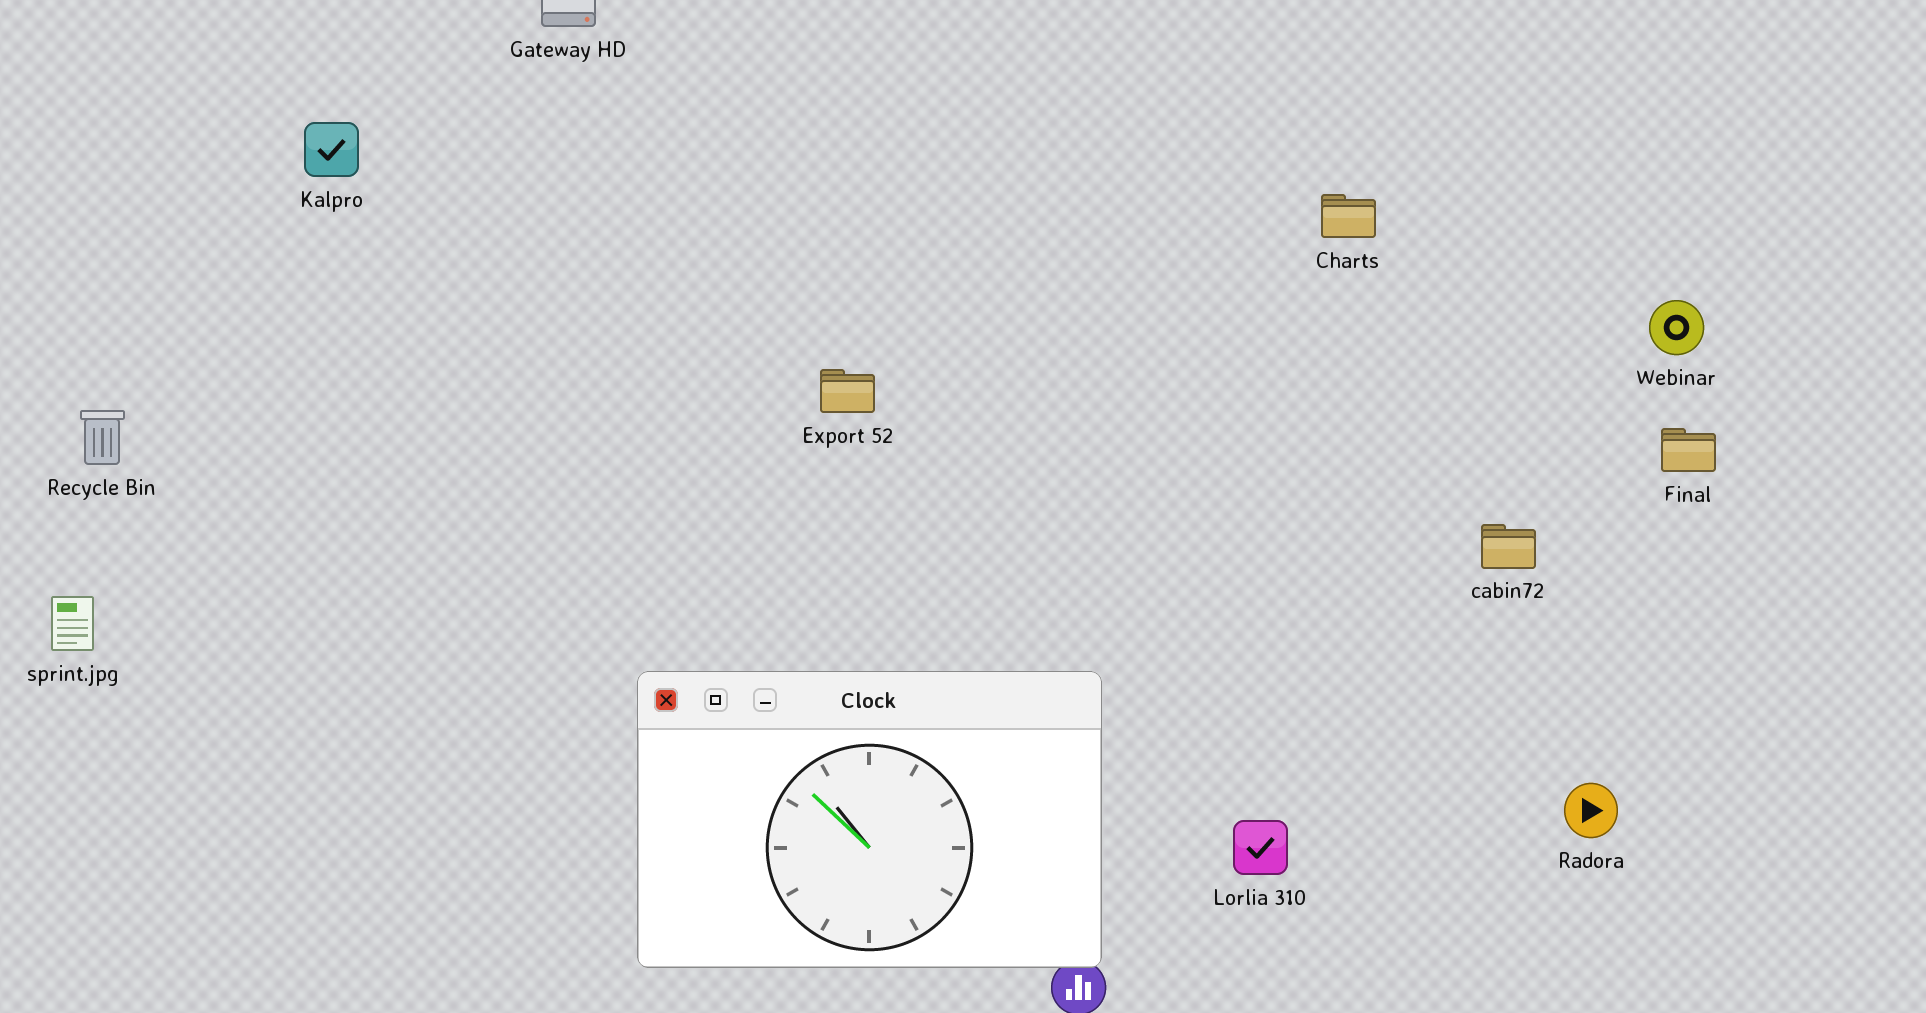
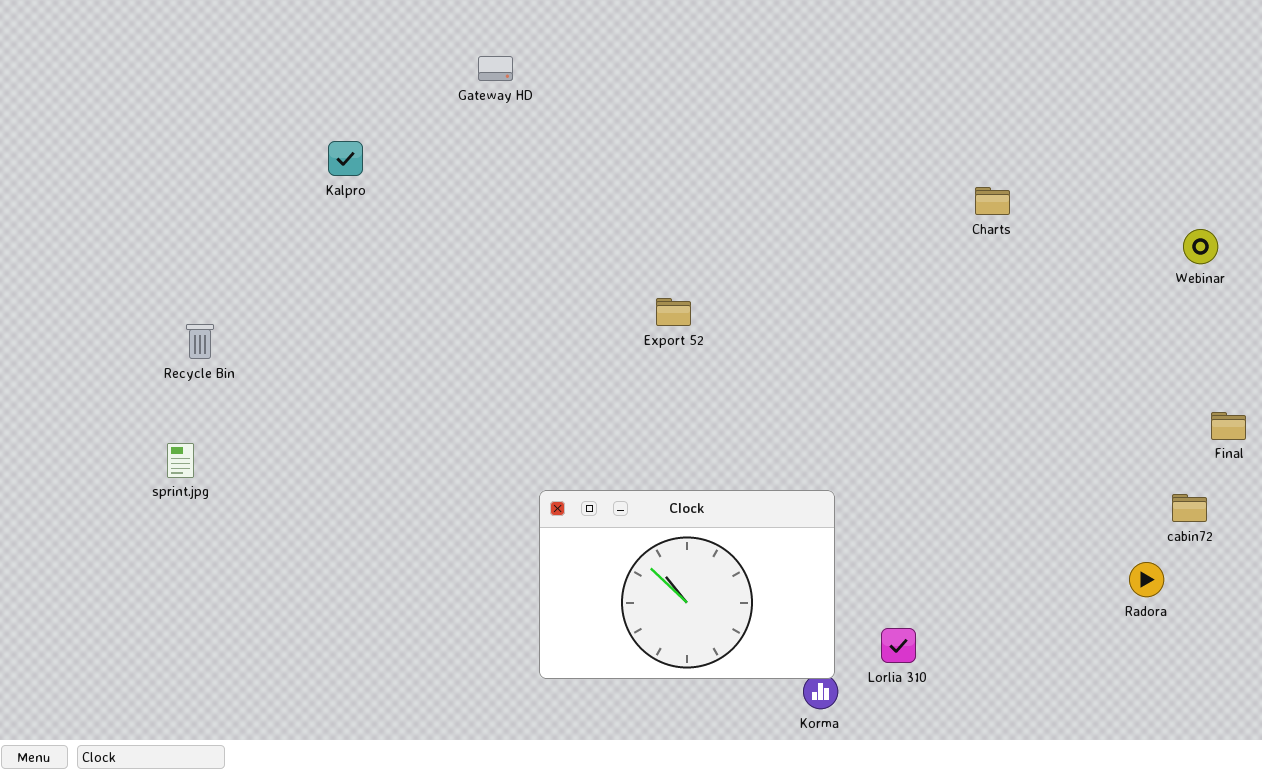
Webinar: [1649,300,1704,355] -> [1183,229,1218,264], moved
Final: [1661,428,1716,472] -> [1211,412,1246,440], moved
cabin72: [1481,524,1536,569] -> [1172,494,1207,522], moved
Lorlia 310: [1233,820,1288,875] -> [881,628,916,663], moved

